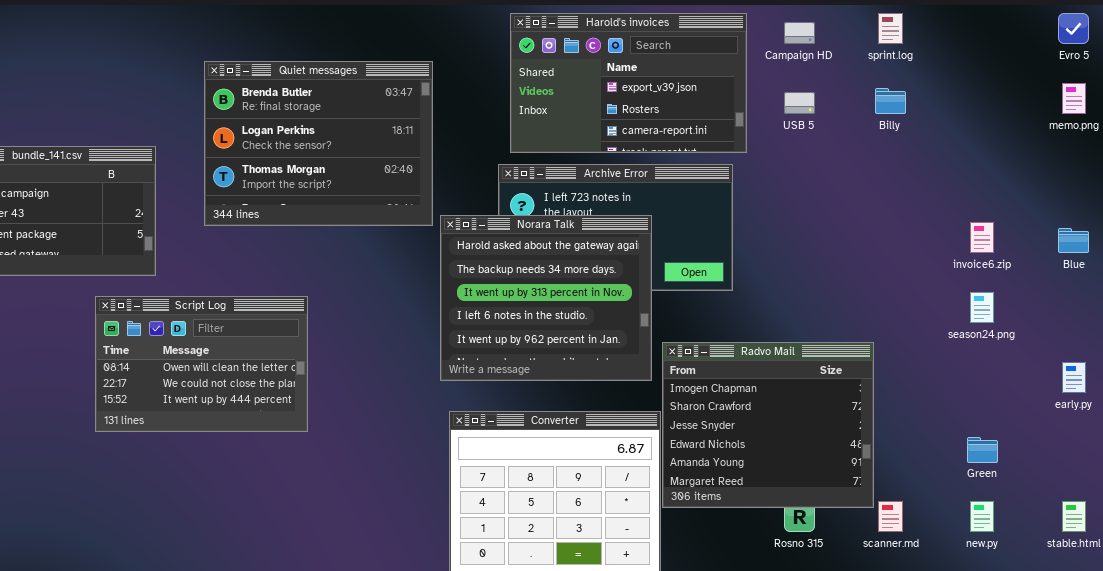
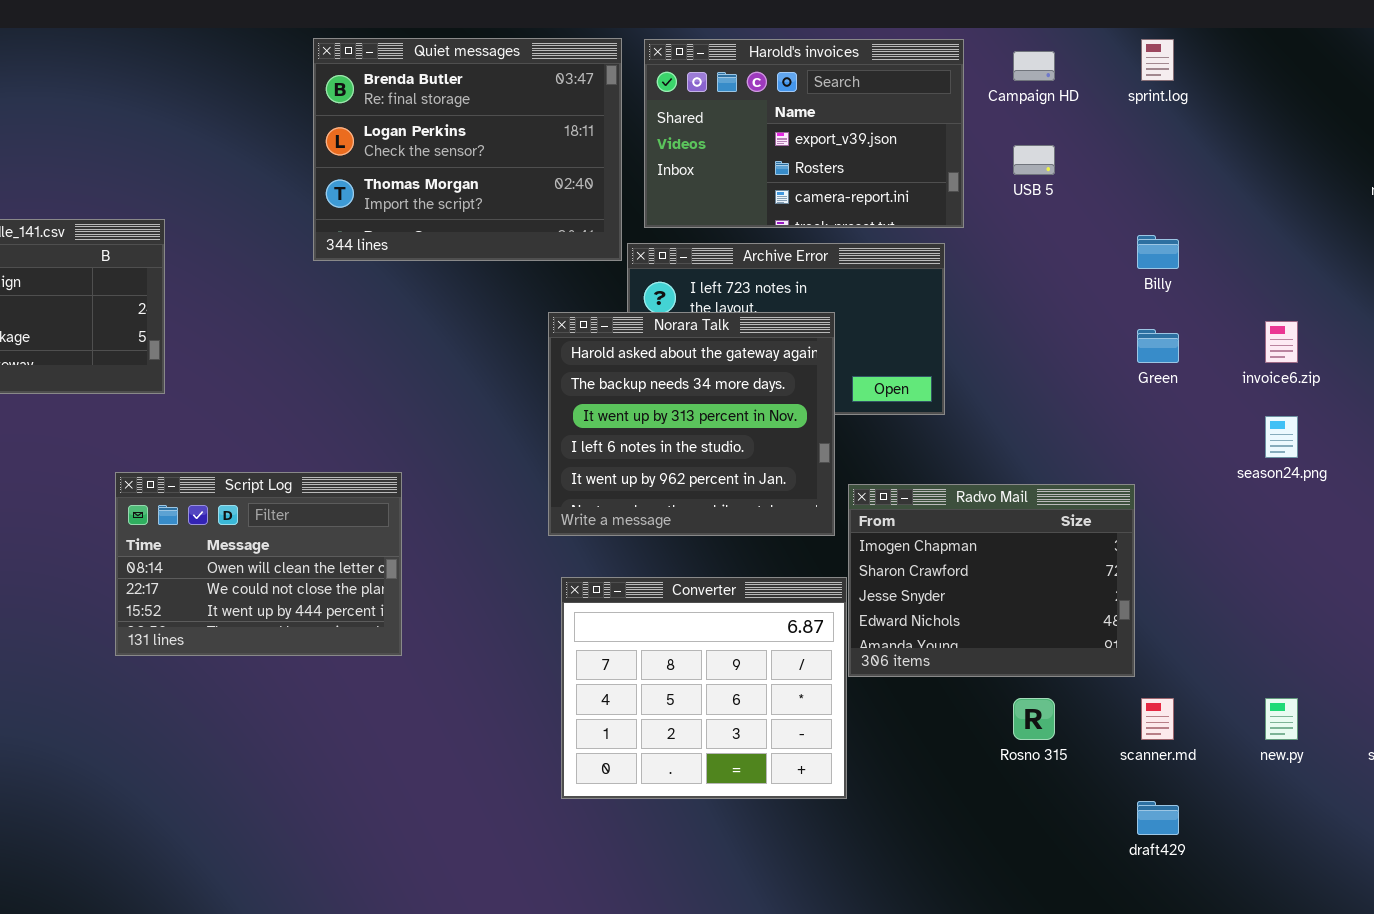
Quiet messages: [204,61,433,226] -> [313,38,622,261], moved
Billy: [875,88,906,114] -> [1137,235,1179,269], moved
Script Log: [95,296,308,432] -> [115,472,402,656], moved
Radvo Mail: [662,342,874,508] -> [848,484,1135,677], resized
Green: [967,437,998,463] -> [1137,329,1179,363], moved

